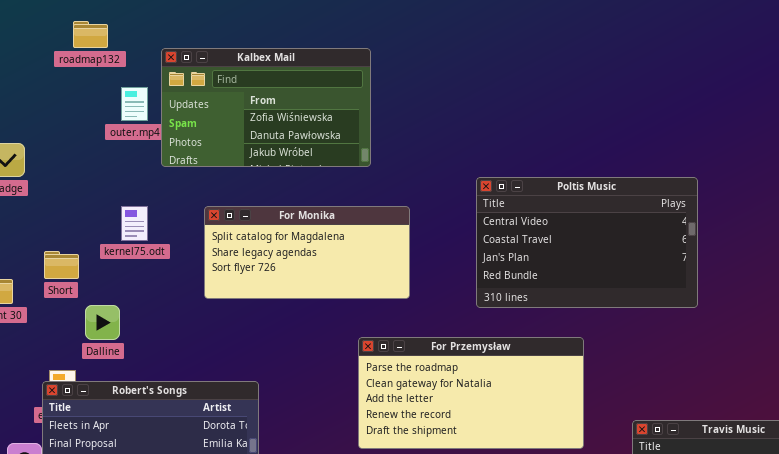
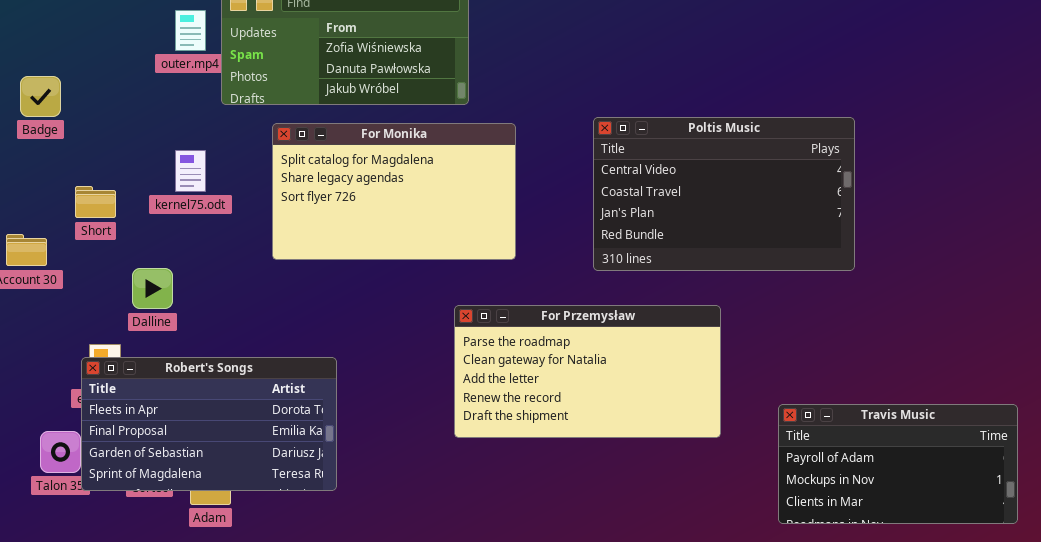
For Monika: [204,206,410,299] -> [272,123,516,260], resized
Short: [44,251,79,279] -> [75,186,116,218], moved

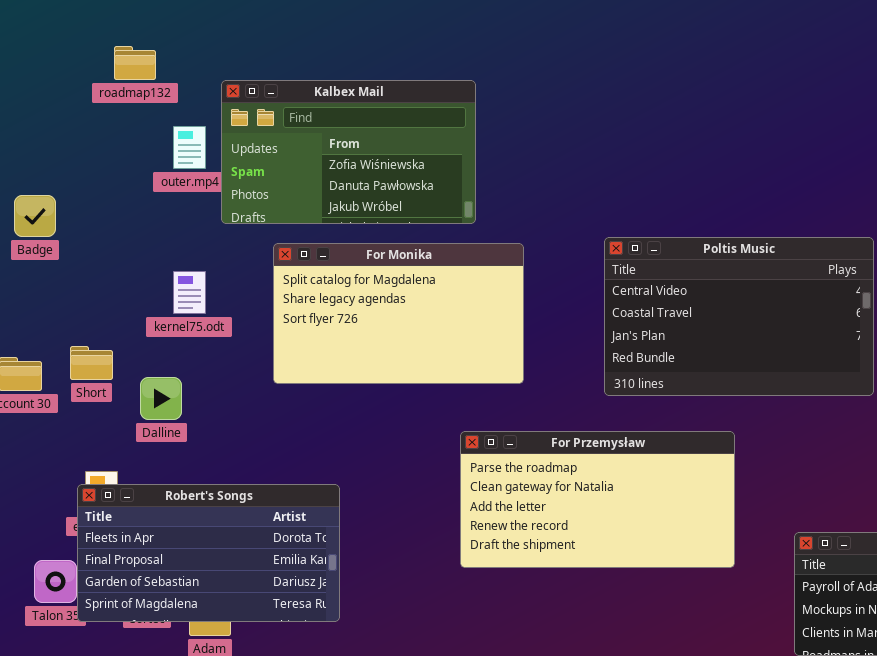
Short: [75,186,116,218] -> [70,346,113,380], moved
Dalline: [132,268,173,309] -> [140,377,182,420], moved

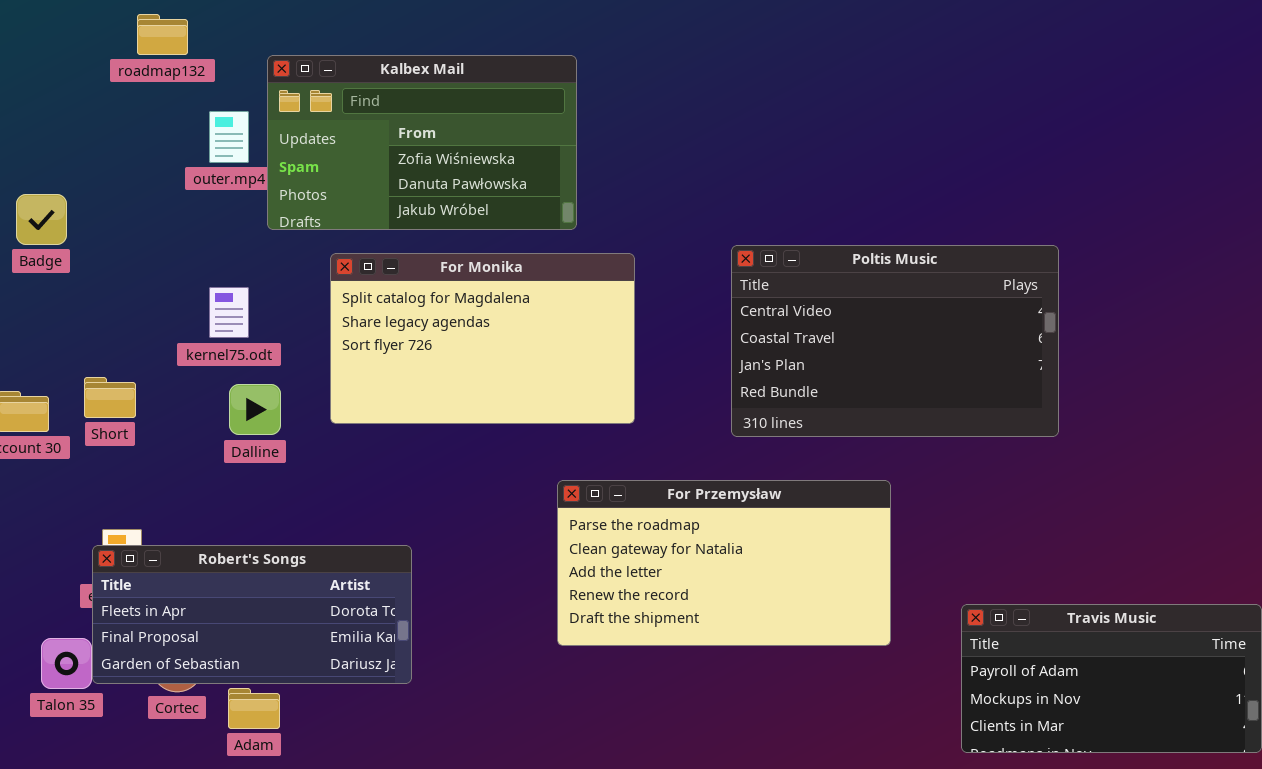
Dalline: [140,377,182,420] -> [229,384,281,435], moved
Robert's Songs: [77,484,340,622] -> [92,545,412,684], resized

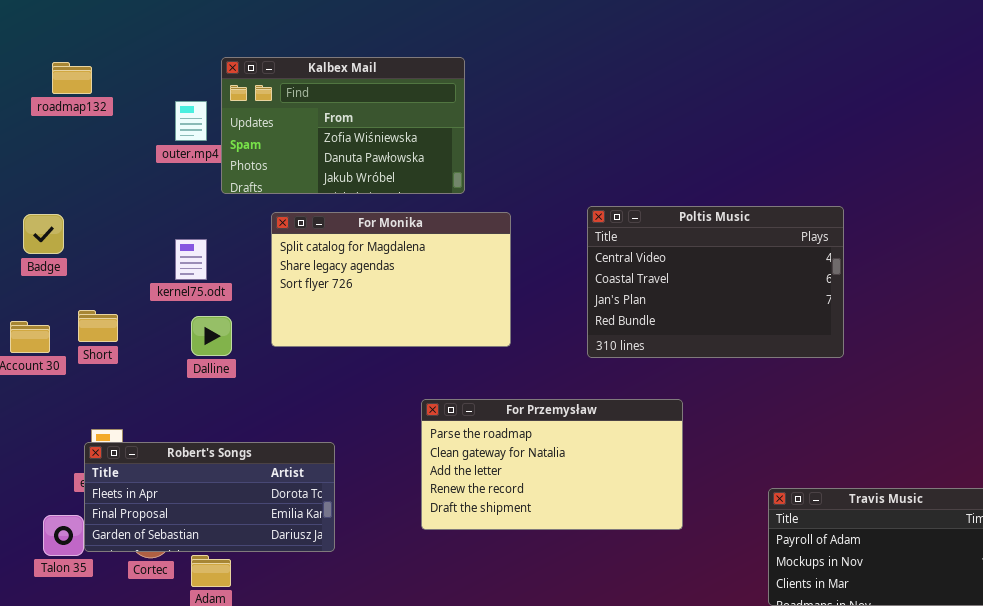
roadmap132: [137,14,188,55] -> [52,62,92,94], moved
Badge: [16,194,67,245] -> [23,214,64,254], moved
For Przemysław: [557,480,891,646] -> [421,399,683,530], moved

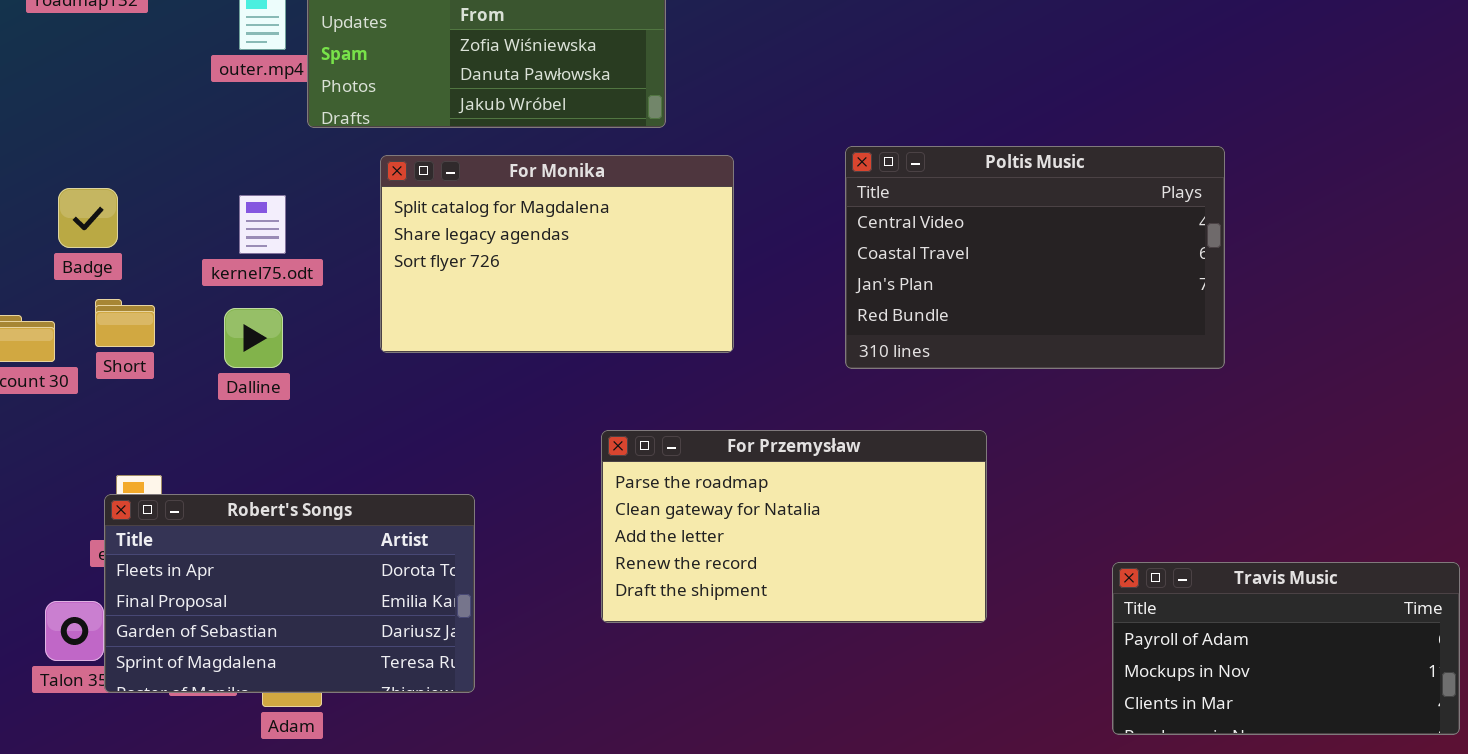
Badge: [23,214,64,254] -> [58,188,118,248], moved
Dalline: [191,316,232,356] -> [224,308,283,368], moved
Robert's Songs: [84,442,335,552] -> [104,494,475,693], resized

